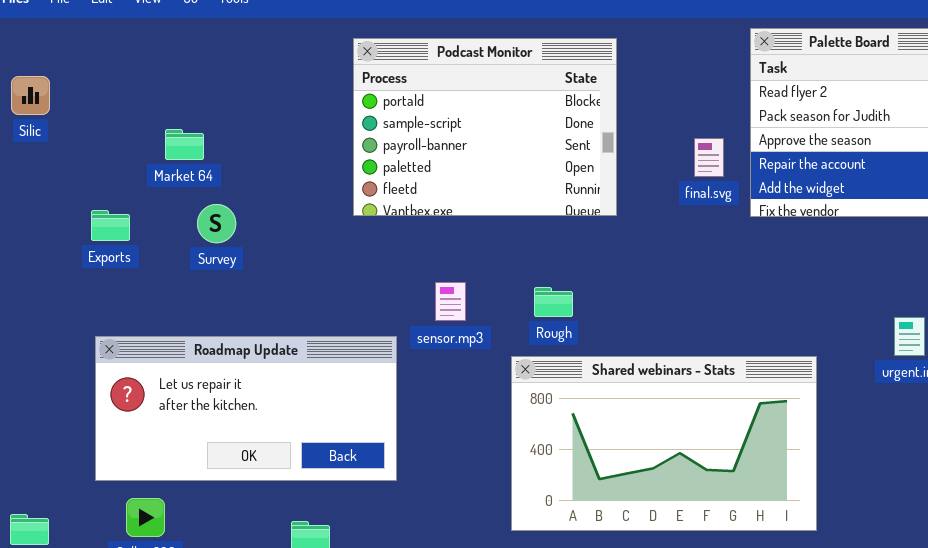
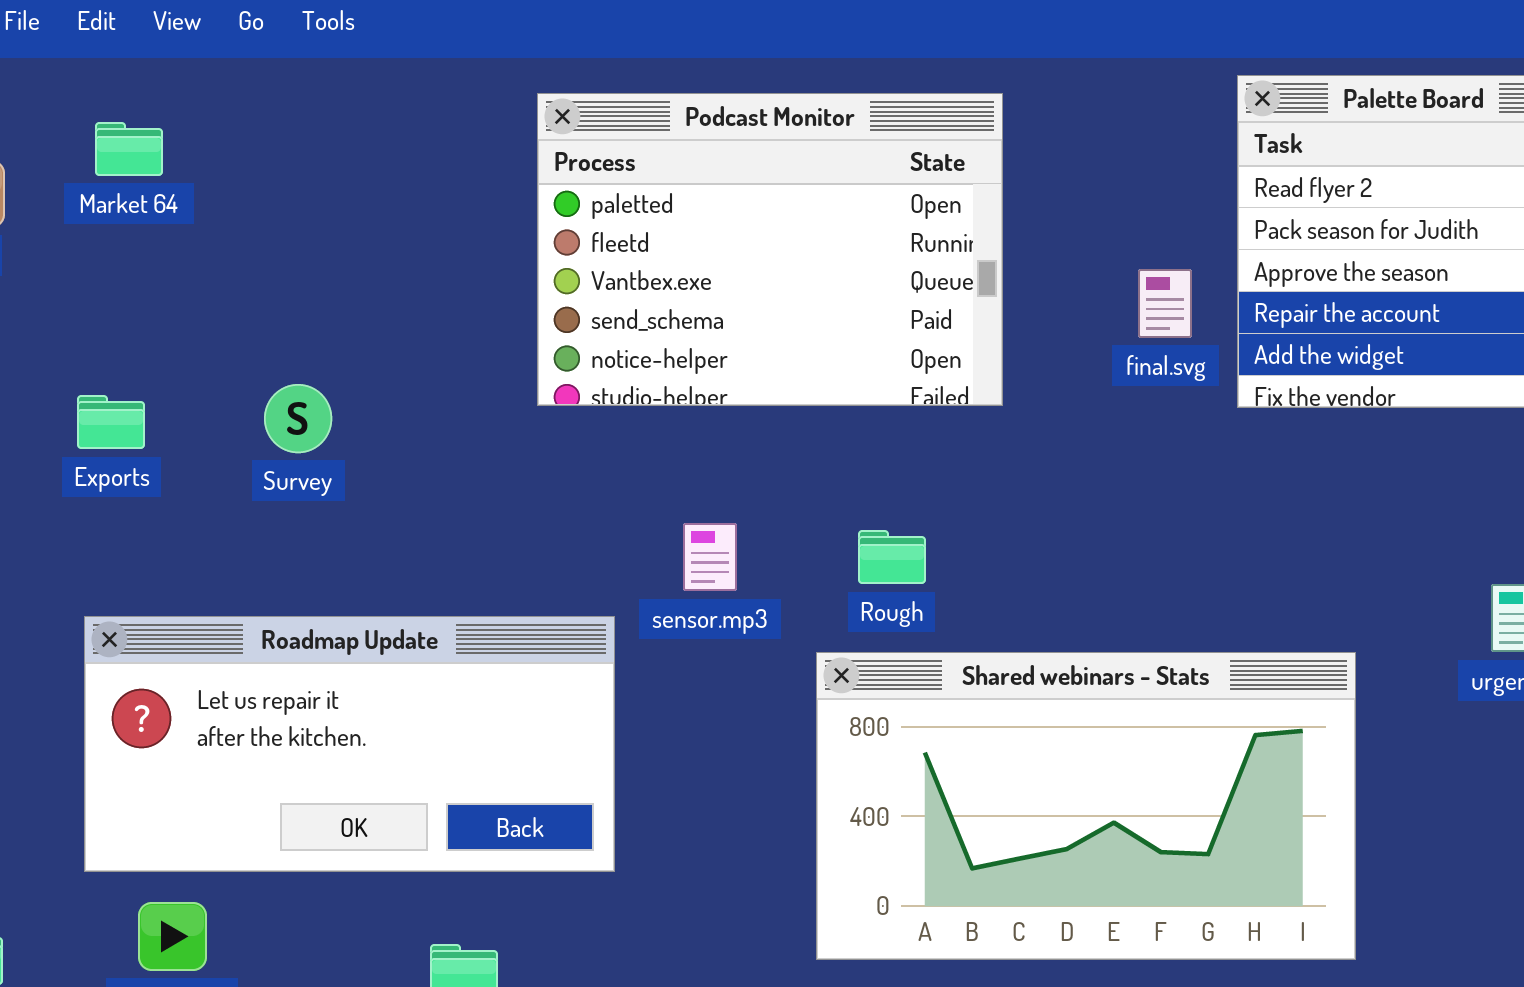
Podcast Monitor: [353,38,617,216] -> [537,93,1003,406], scrolled down 3 rows
Market 64: [165,129,204,160] -> [95,122,163,176], moved

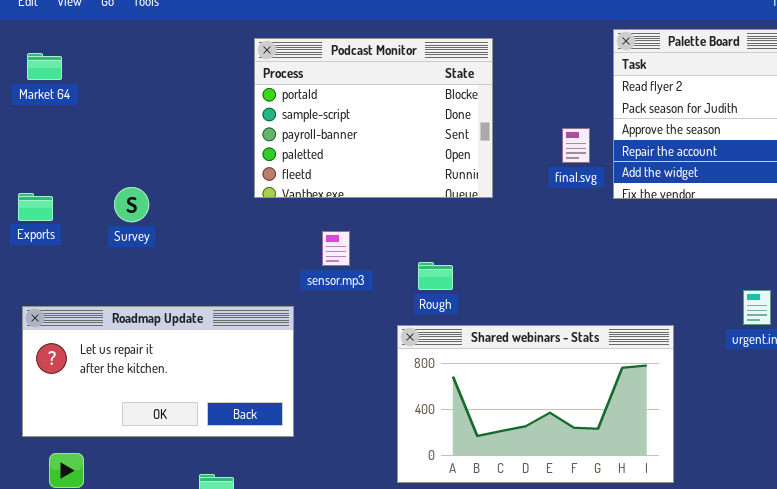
Podcast Monitor: [537,93,1003,406] -> [254,38,493,198], scrolled up 3 rows
sensor.mp3: [683,523,737,591] -> [322,231,350,266], moved

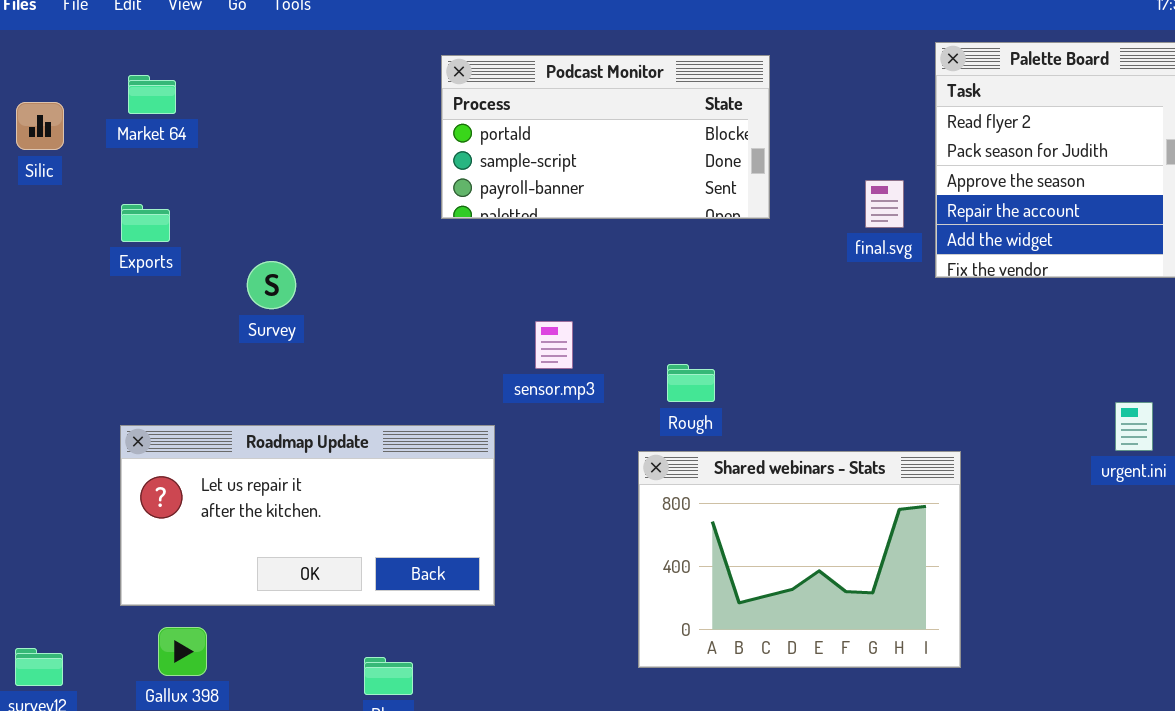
Podcast Monitor: [254,38,493,198] -> [441,55,770,219], resized
Exports: [18,193,53,221] -> [121,204,170,242], moved
Shared webinars - Stats: [397,325,674,483] -> [638,451,961,668], resized

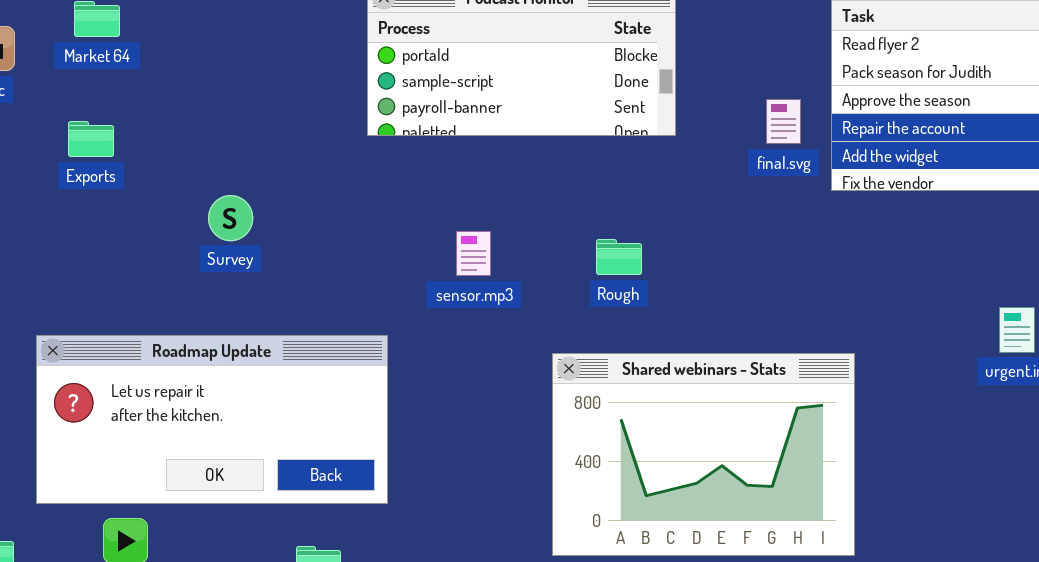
Survey: [247,261,296,309] -> [208,195,253,241], moved
Rough: [667,364,715,402] -> [596,239,642,275], moved
Roadmap Update: [120,425,495,606] -> [36,335,388,504], moved

